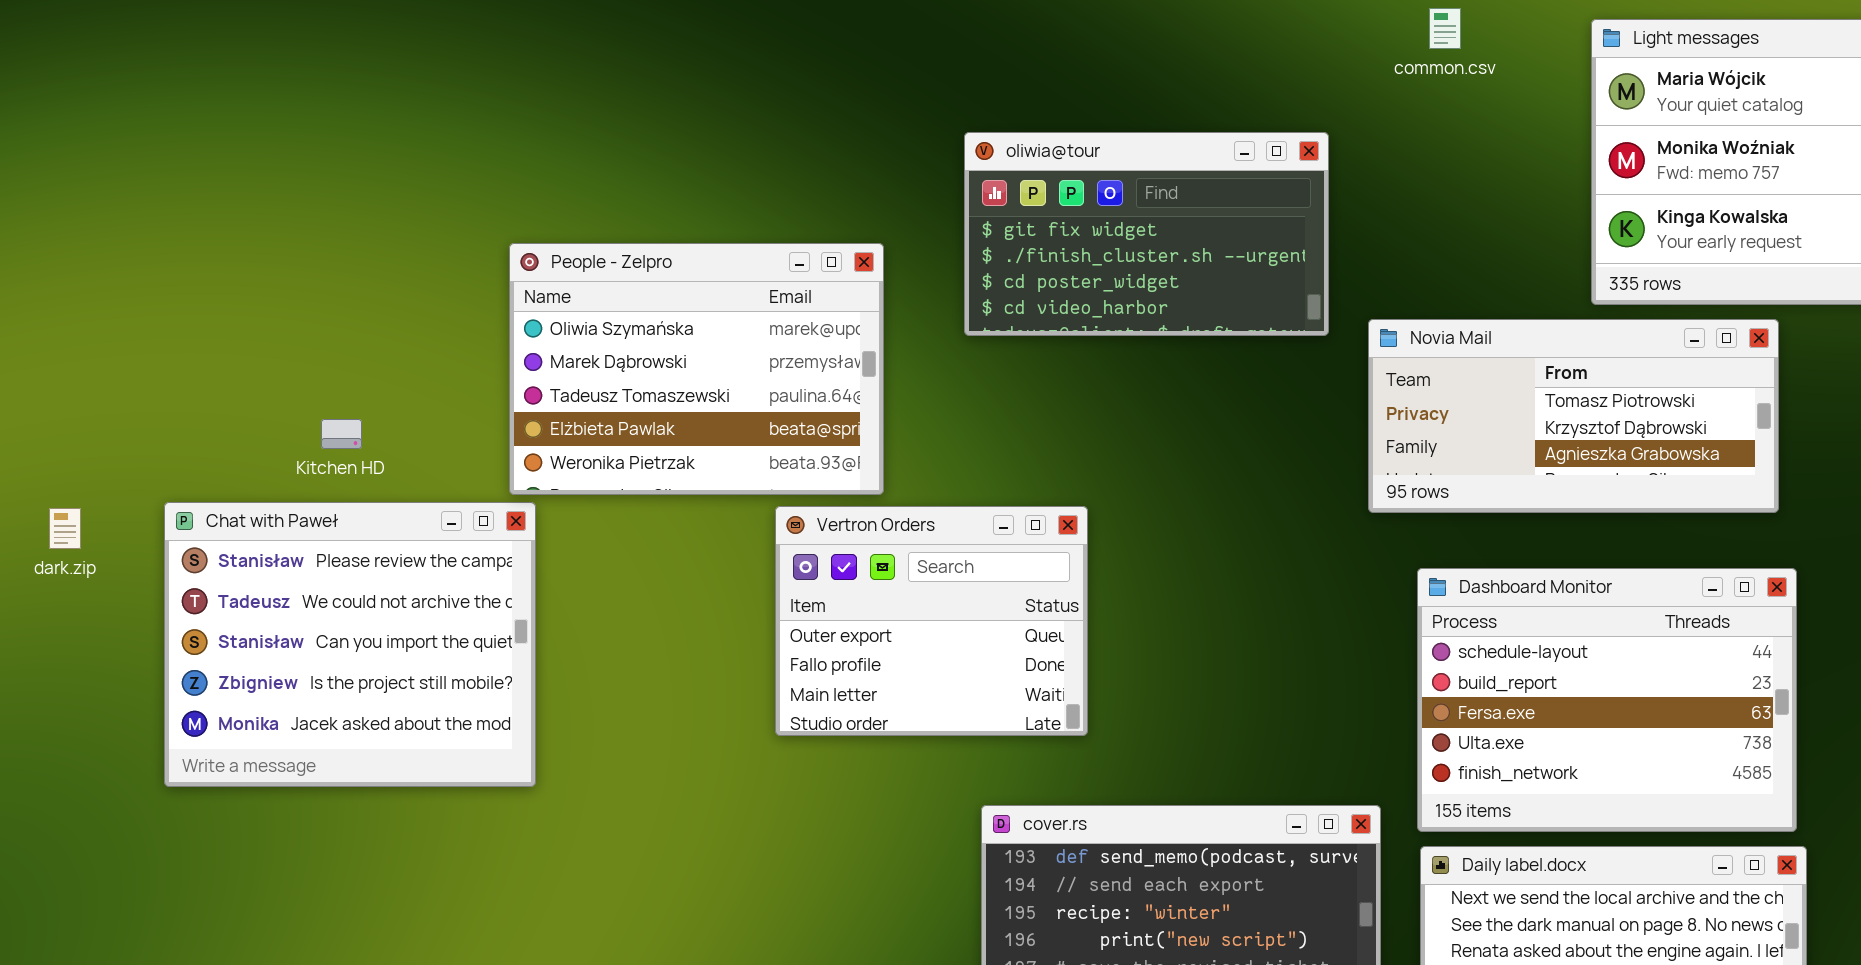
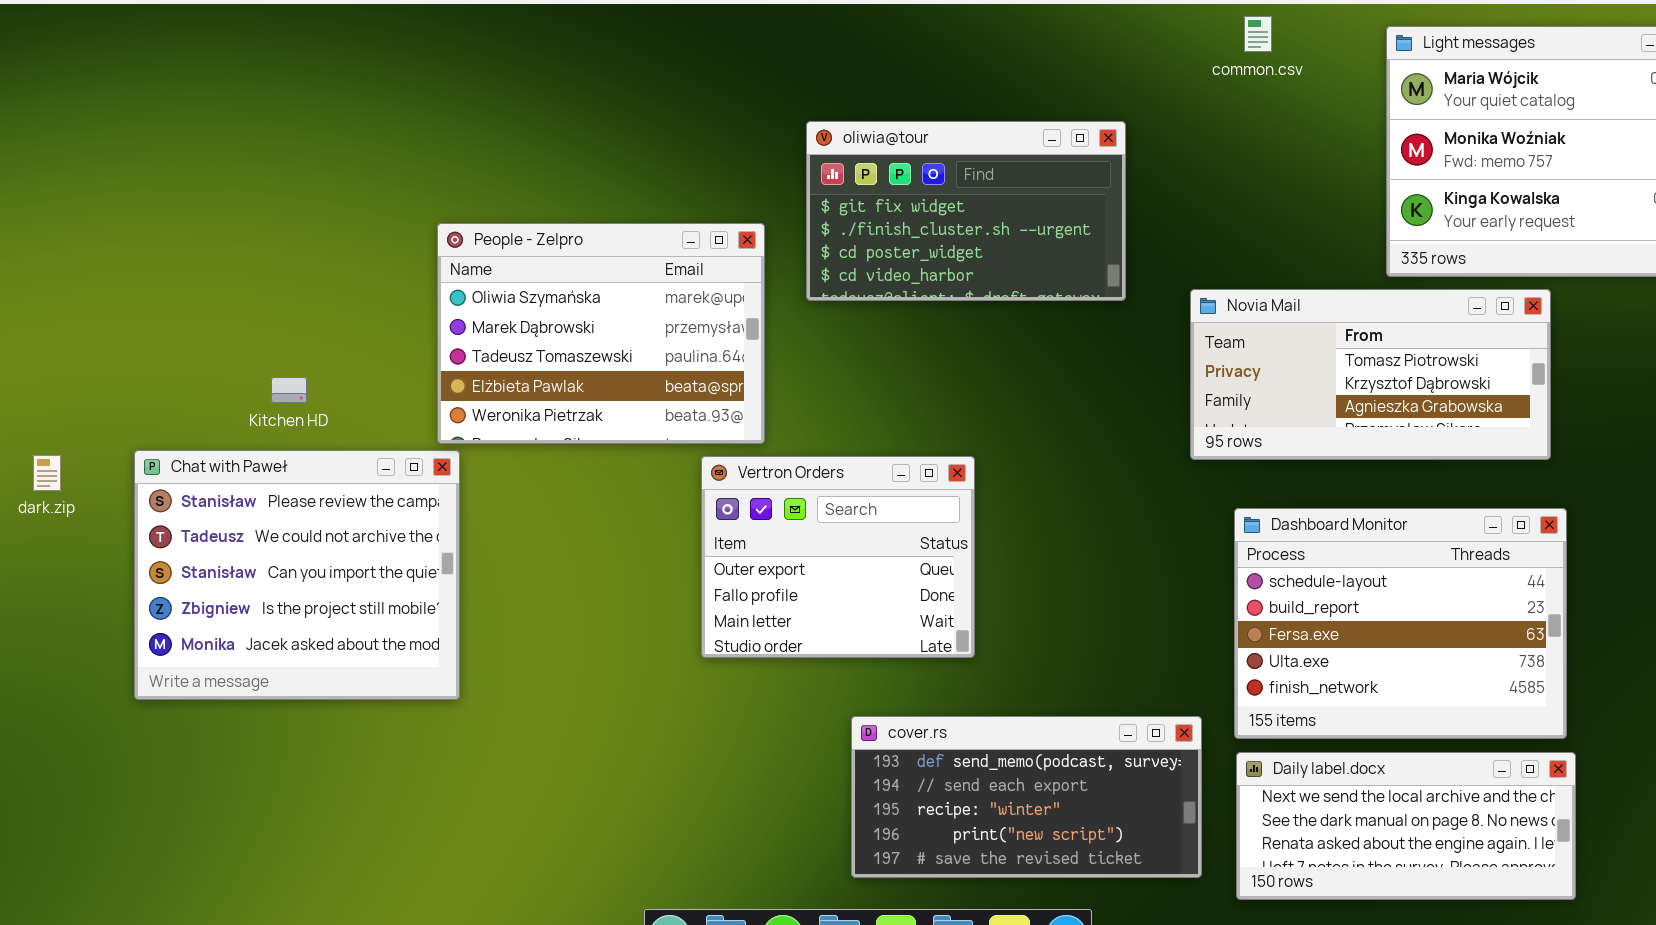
oliwia@tour: [964,132,1329,336] -> [806,121,1126,301], moved
Vertron Orders: [775,506,1088,736] -> [701,456,975,658], moved

